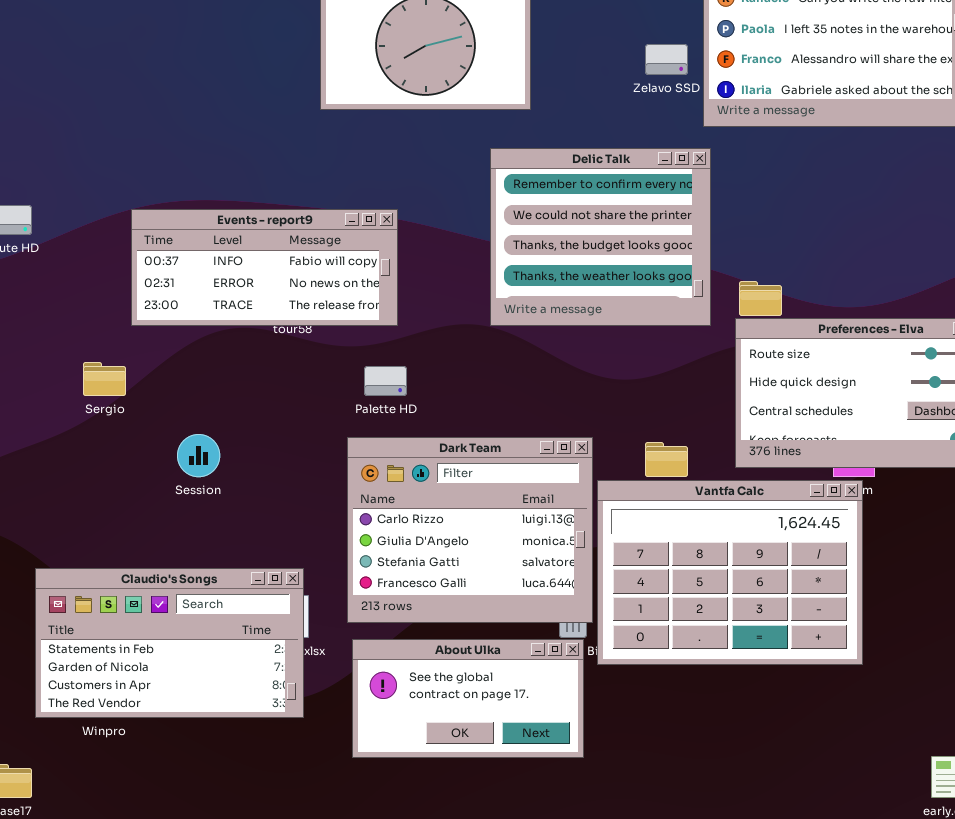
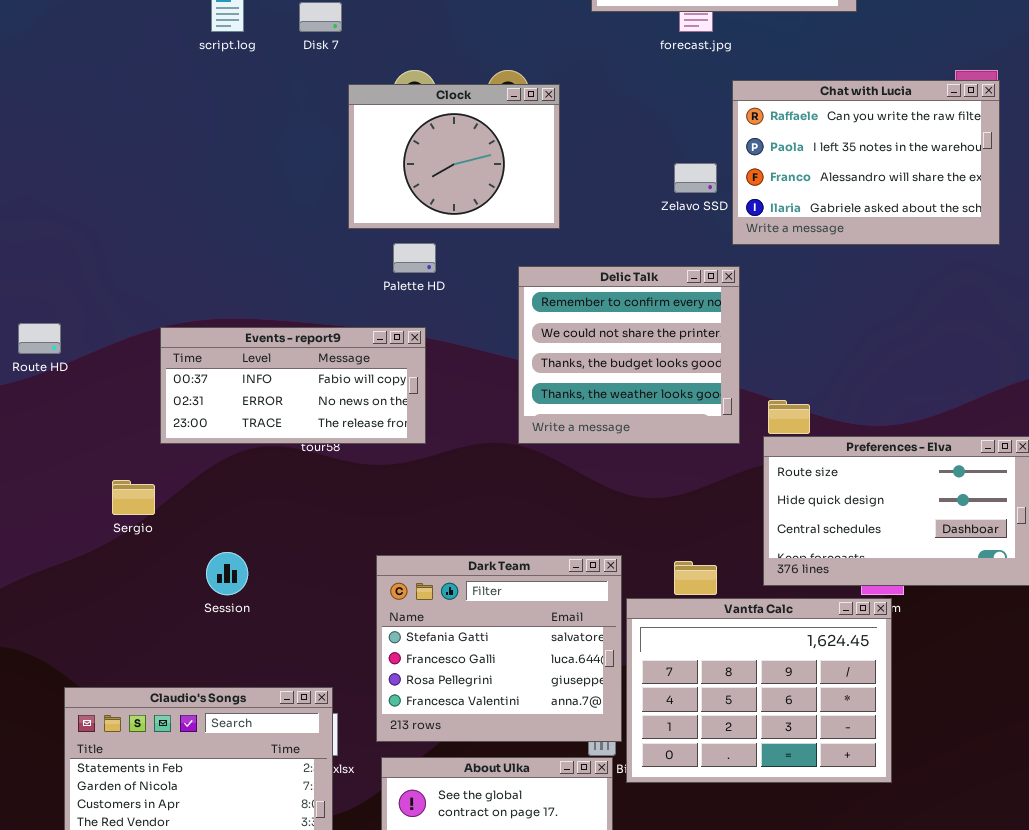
Palette HD: [364,366,407,396] -> [393,243,436,273], moved
Dark Team: [347,437,593,623] -> [376,555,622,742], scrolled down 2 rows

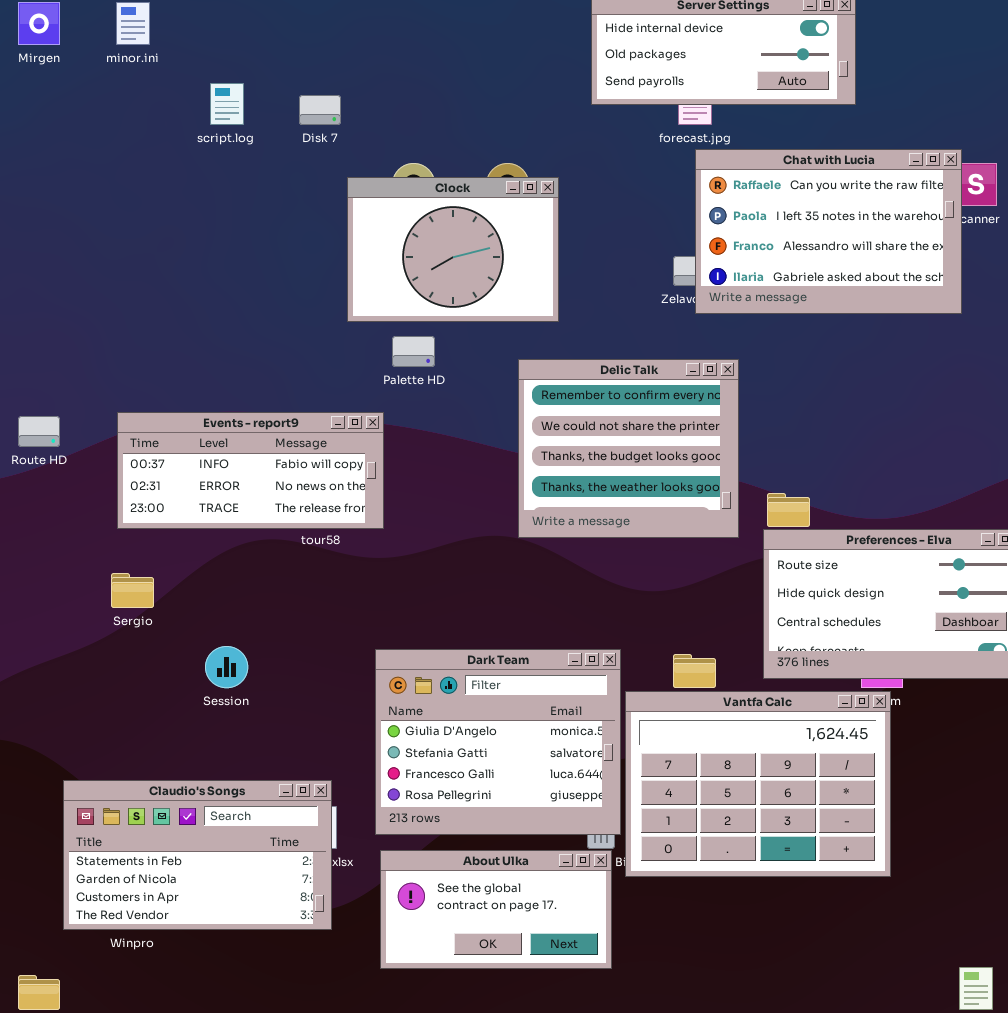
Chat with Lucia: [732,80,1000,245] -> [695,149,962,314], moved
Events - report9: [160,327,426,444] -> [117,412,384,529], moved
Dark Team: [376,555,622,742] -> [375,649,621,835], scrolled up 1 row

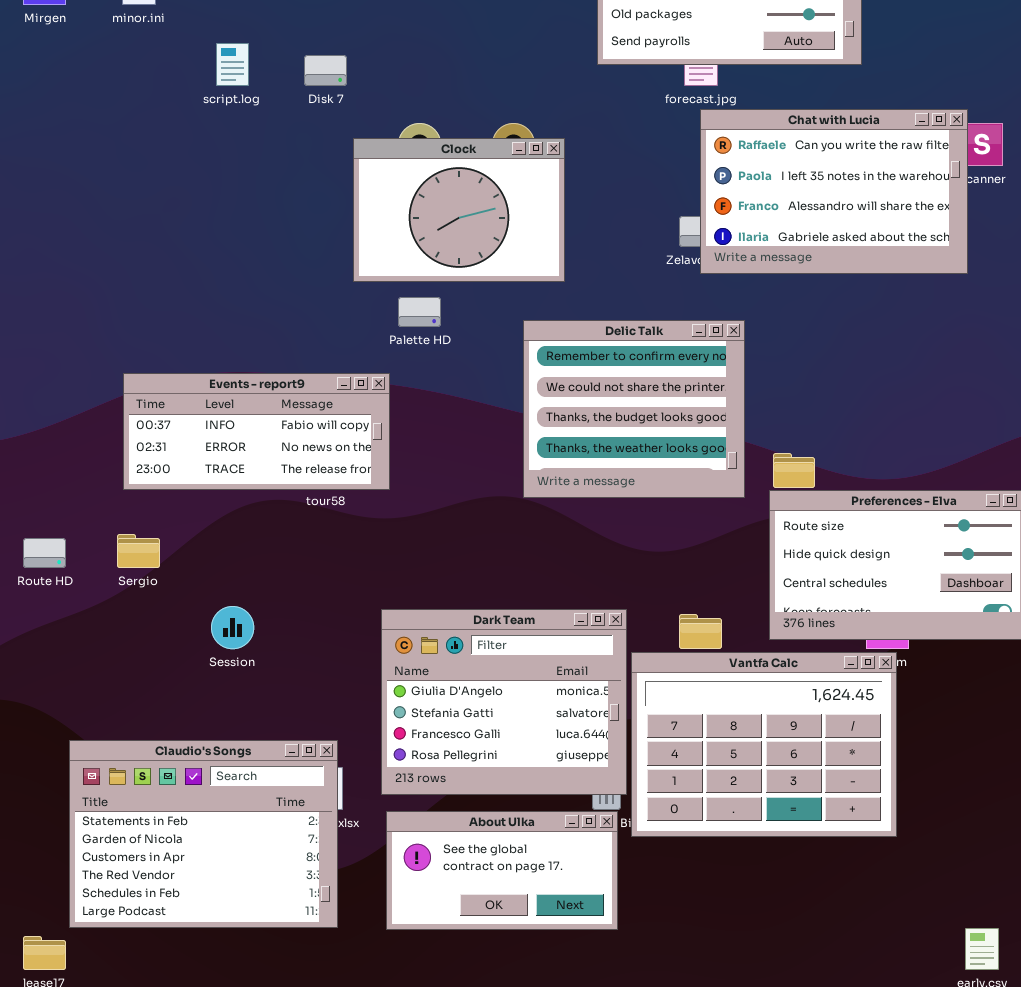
Route HD: [18,416,60,447] -> [23,538,66,568], moved
Claudio's Songs: [63,780,332,930] -> [69,740,338,928], resized

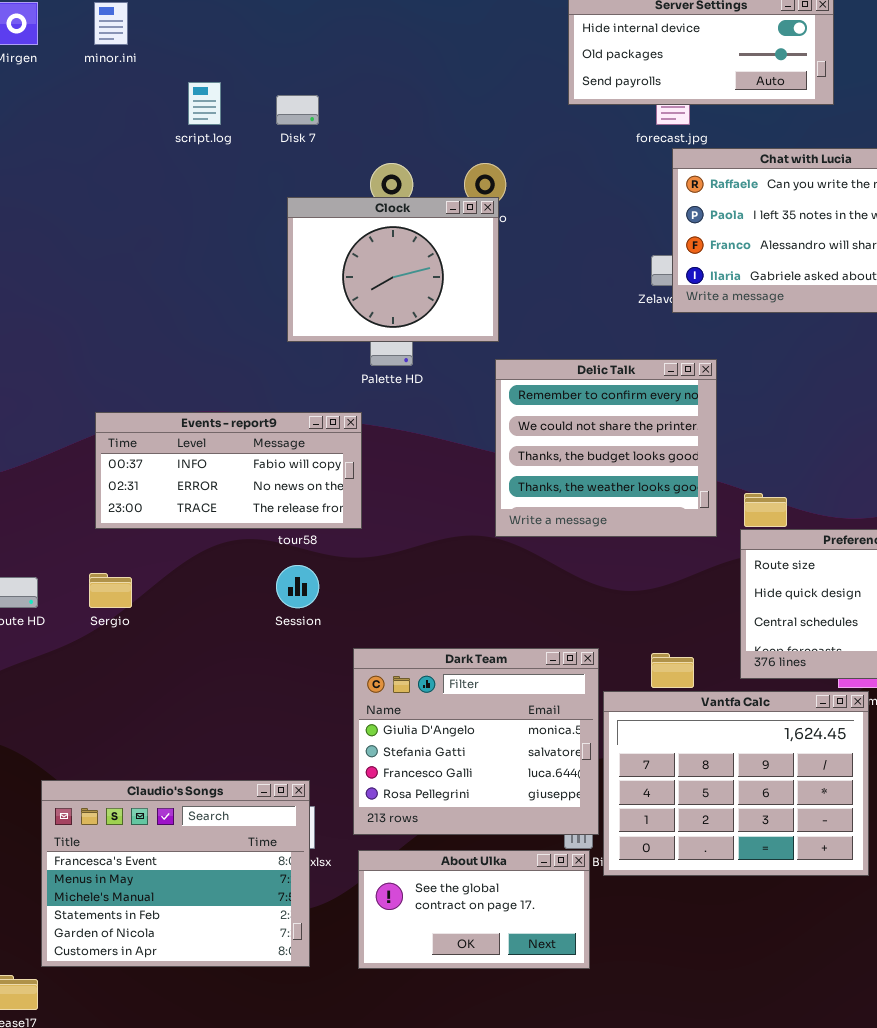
Clock: [353,138,565,282] -> [287,197,499,342], moved
Session: [211,606,254,649] -> [276,565,319,608], moved
Claudio's Songs: [69,740,338,928] -> [41,780,310,967], scrolled up 3 rows

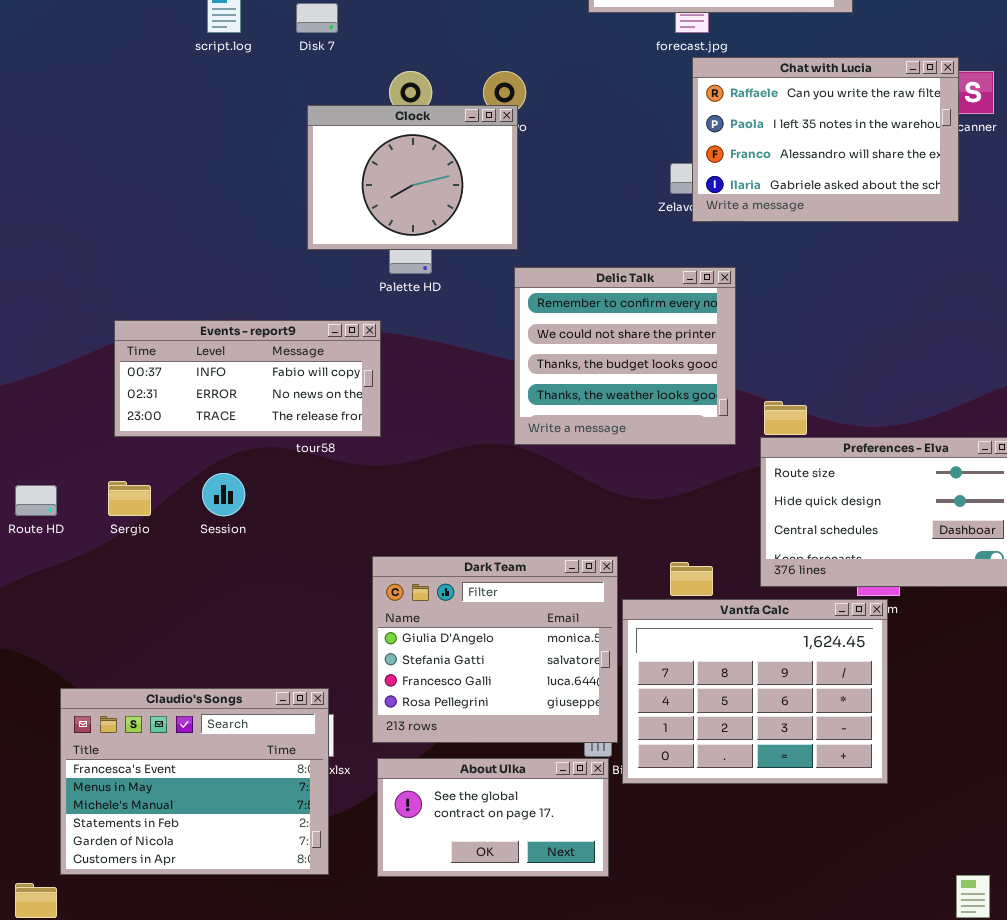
Session: [276,565,319,608] -> [202,473,245,516], moved

